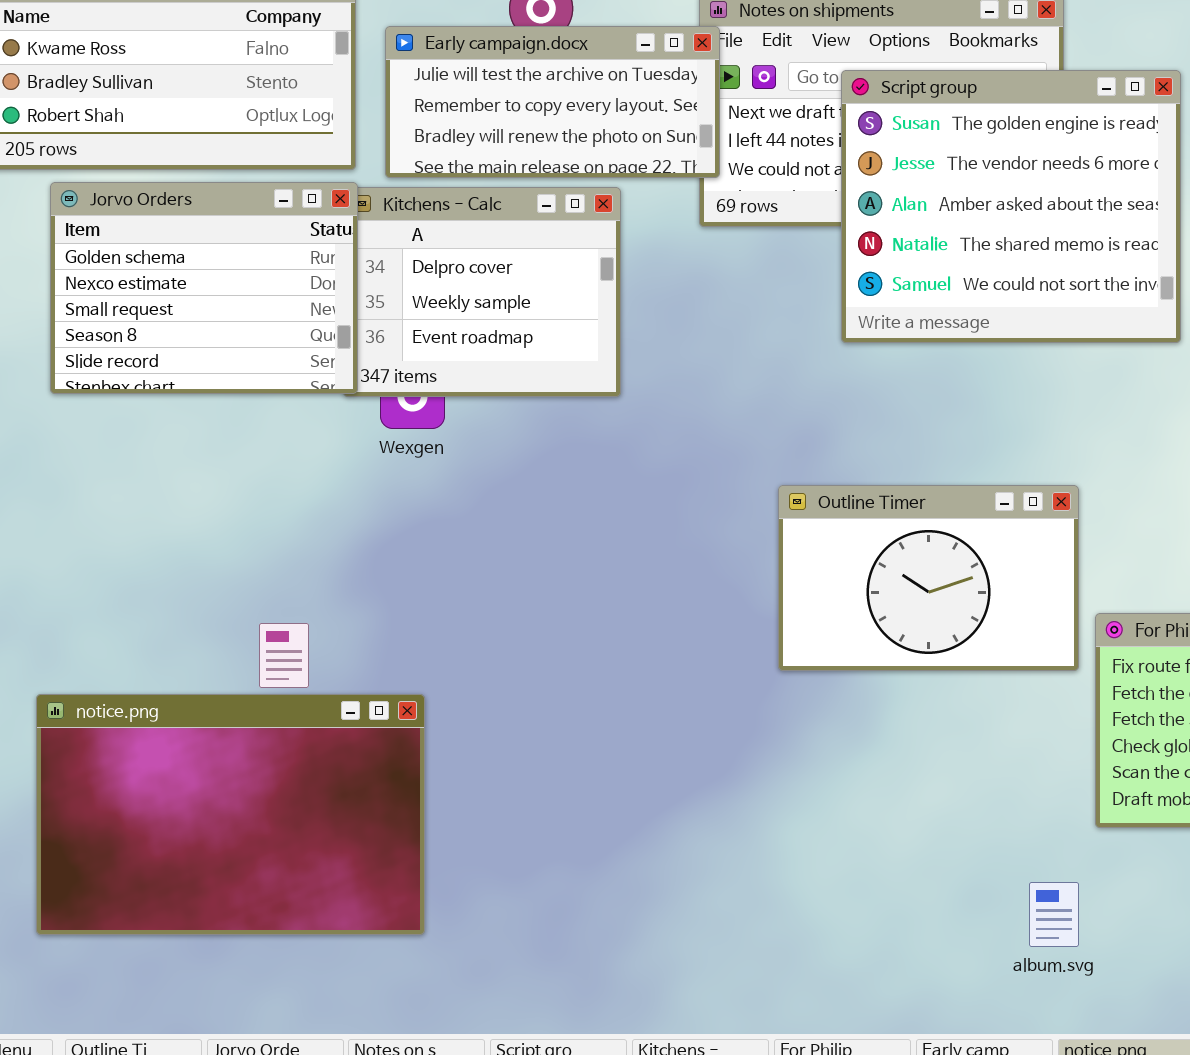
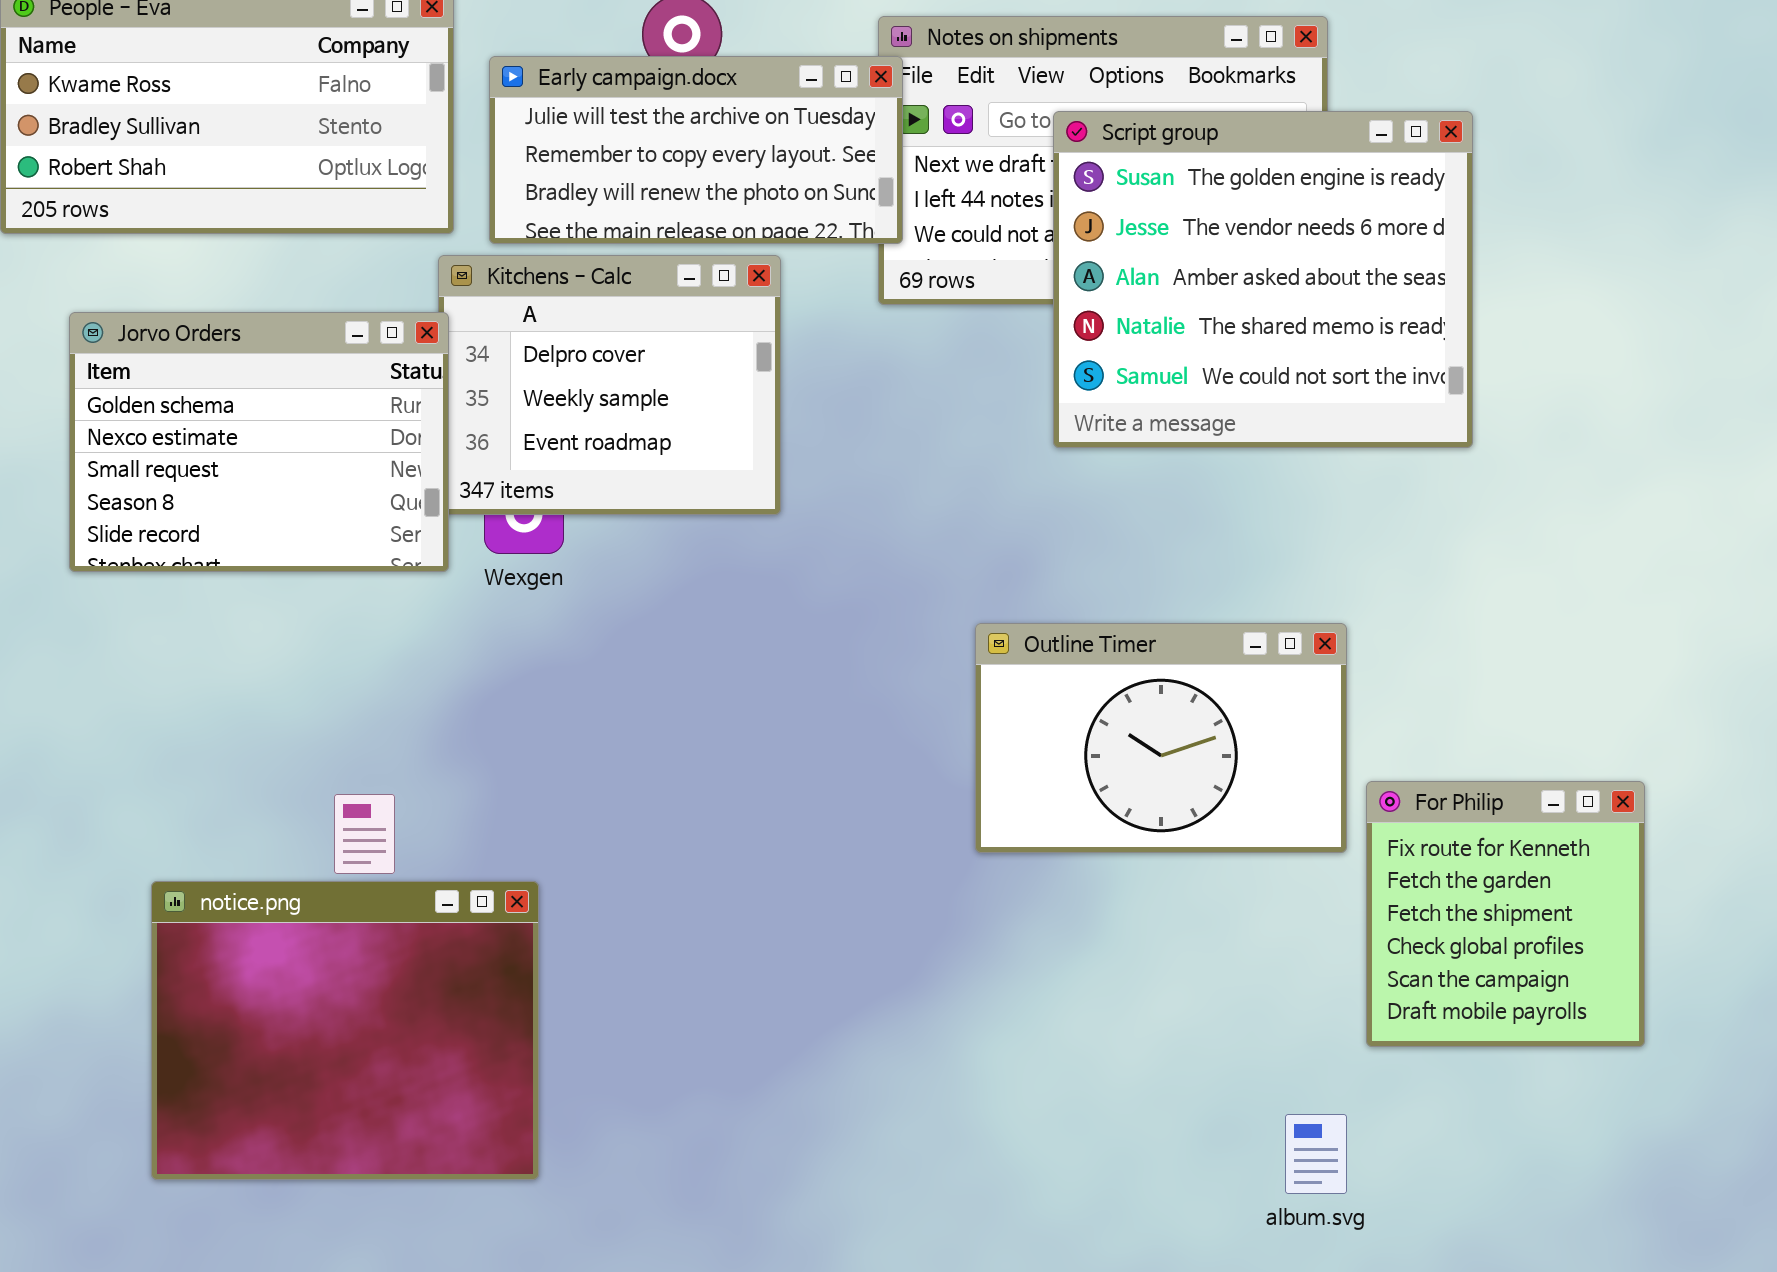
Jorvo Orders: [50,182,358,394] -> [69,312,449,572], moved
notice.png: [36,694,425,935] -> [151,881,539,1180], resized

